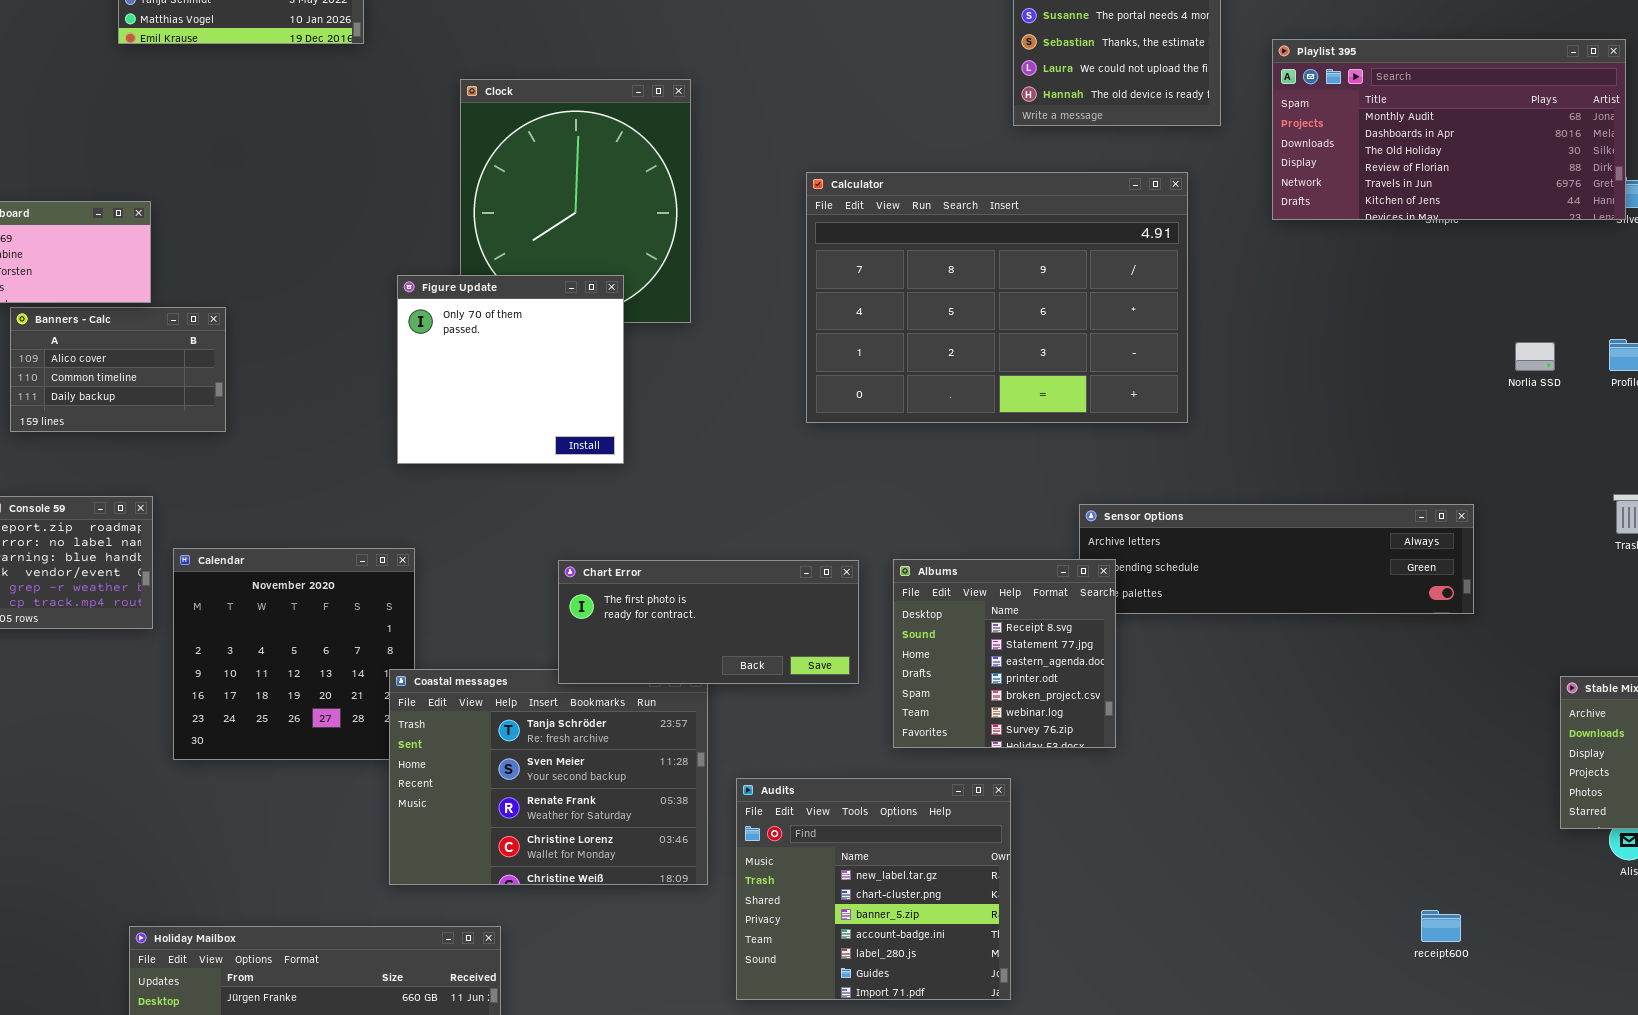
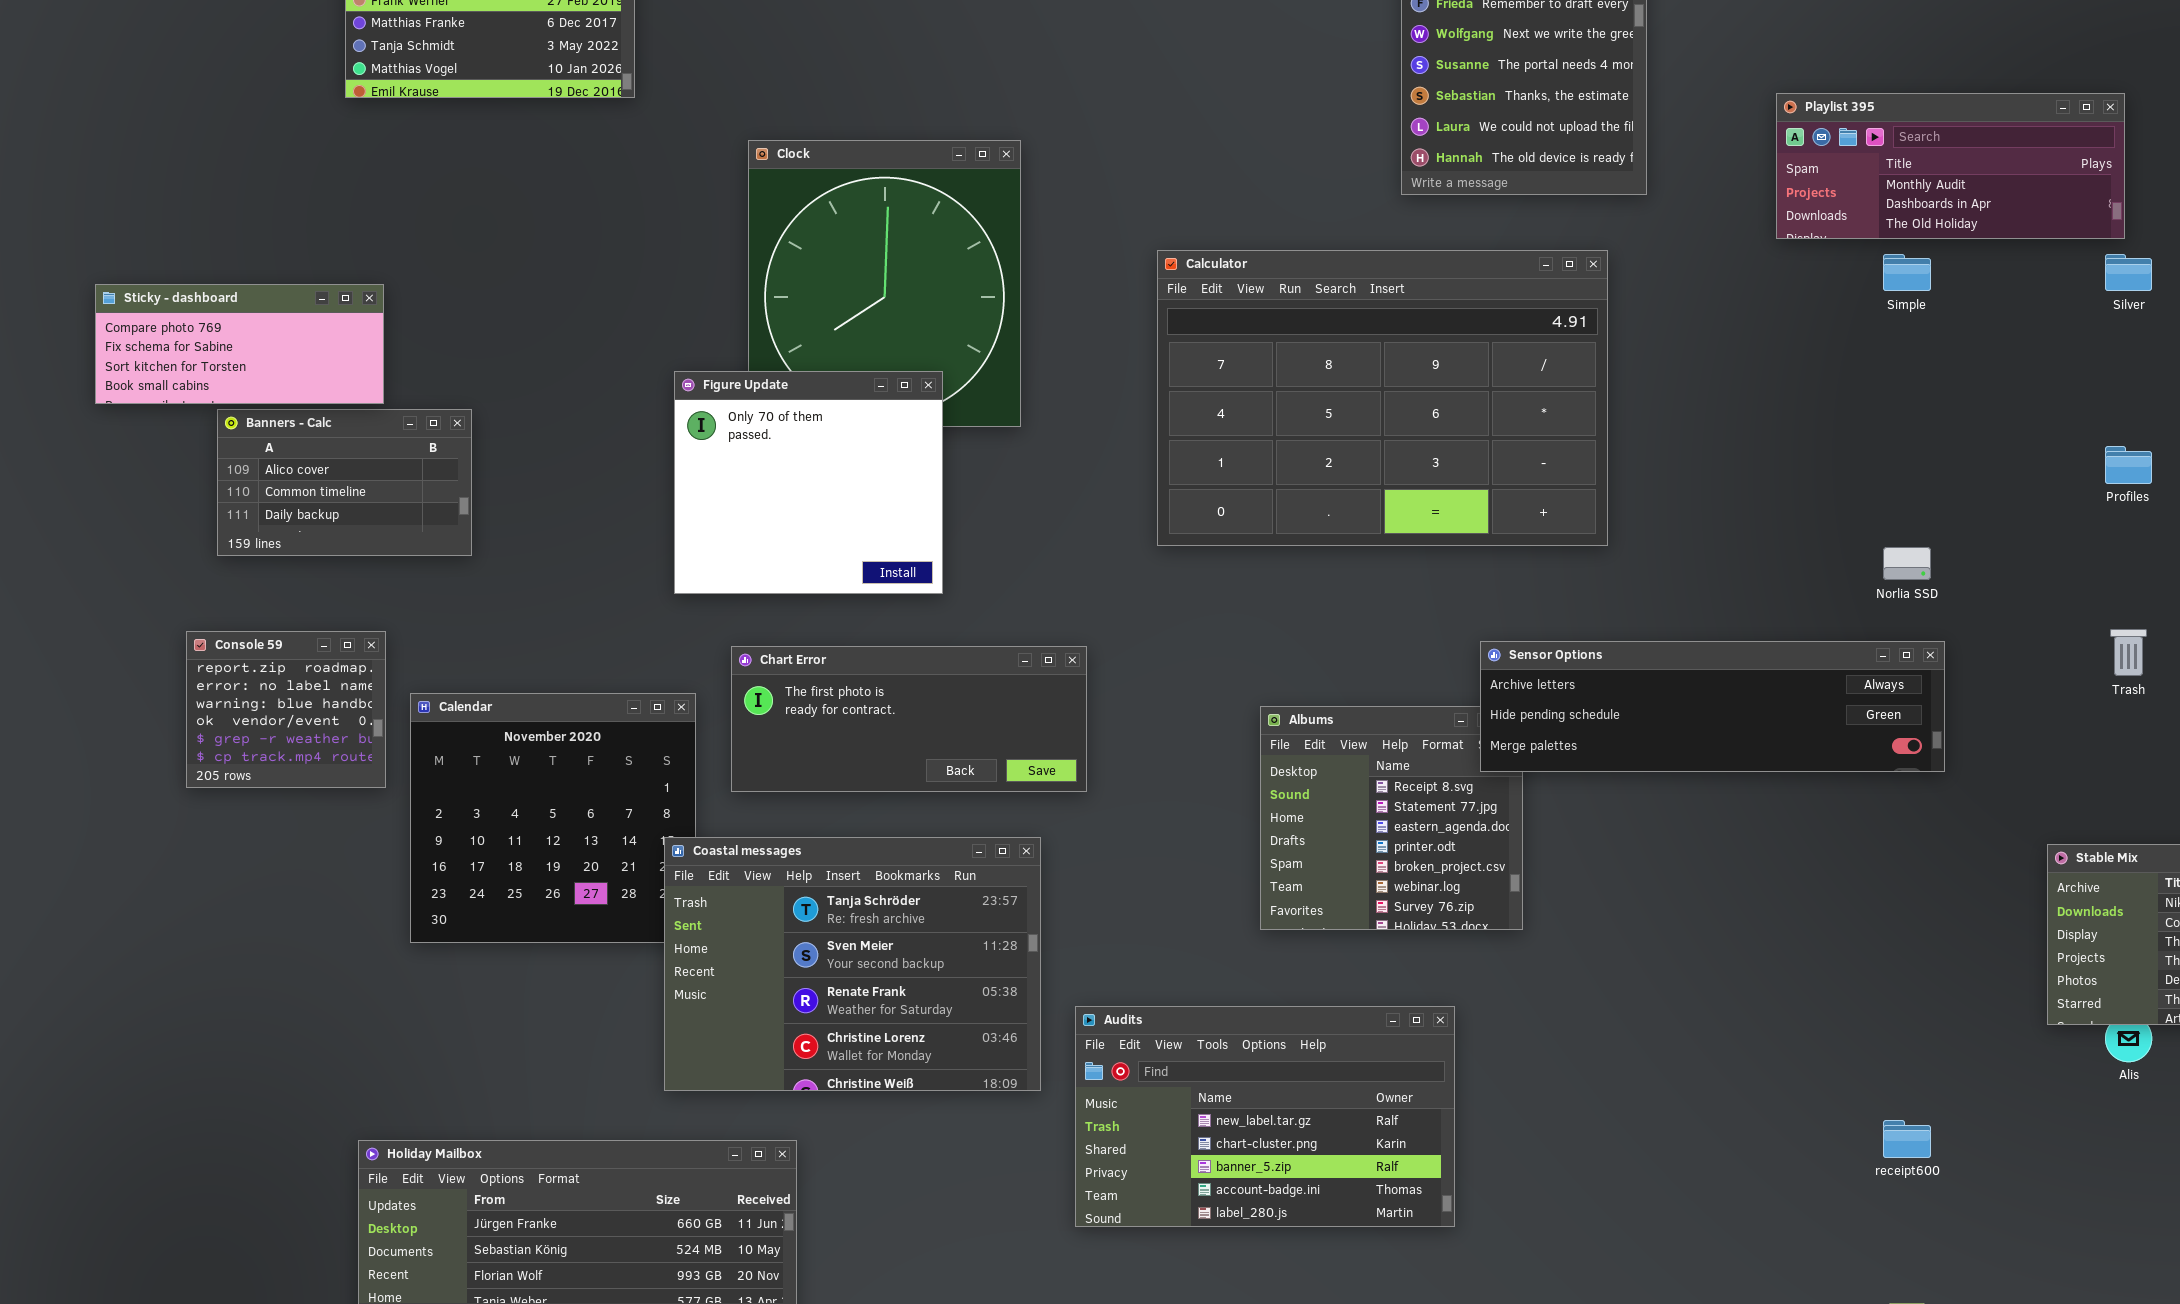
Playlist 395: [1272,39,1626,220] -> [1776,93,2125,239], resized
Norlia SSD: [1515,342,1555,371] -> [1883,547,1931,580], moved
Sensor Options: [1079,504,1474,614] -> [1480,641,1945,772], raised
Chart Error: [558,560,859,684] -> [731,646,1087,792], moved
Audits: [736,778,1011,1000] -> [1075,1006,1455,1227], resized

